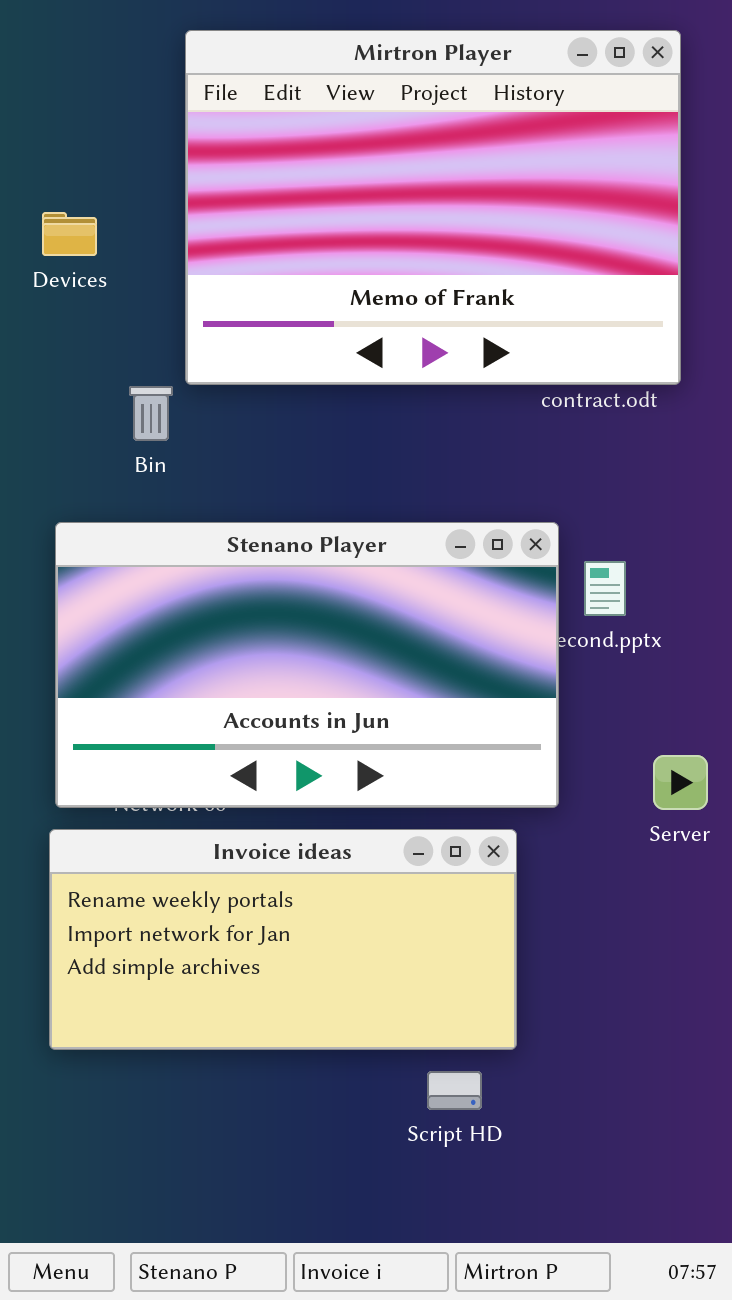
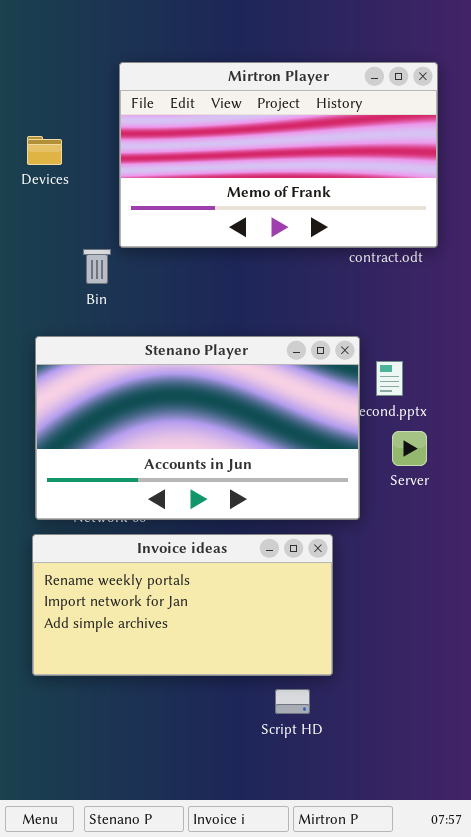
Mirtron Player: [185,30,681,385] -> [119,62,438,248], resized
Server: [653,755,708,810] -> [392,431,427,466], moved

